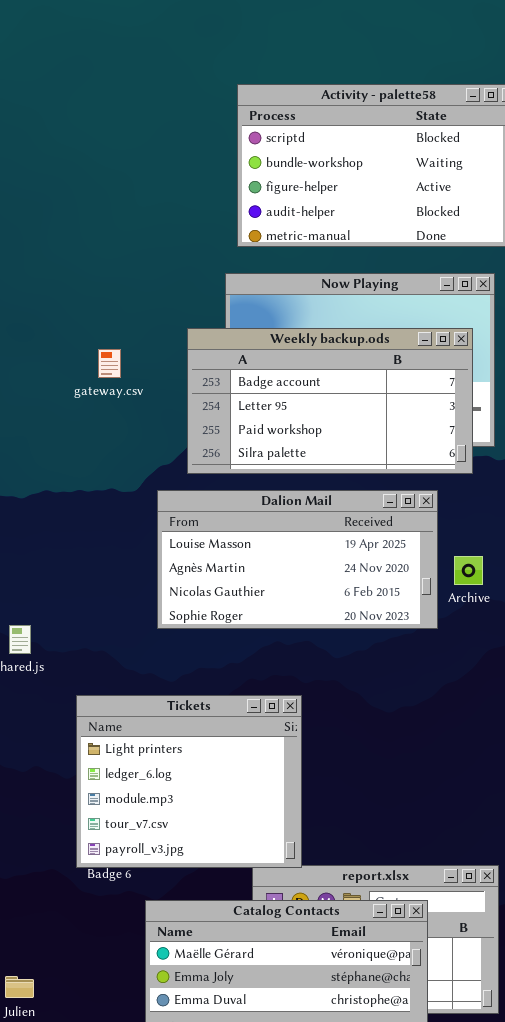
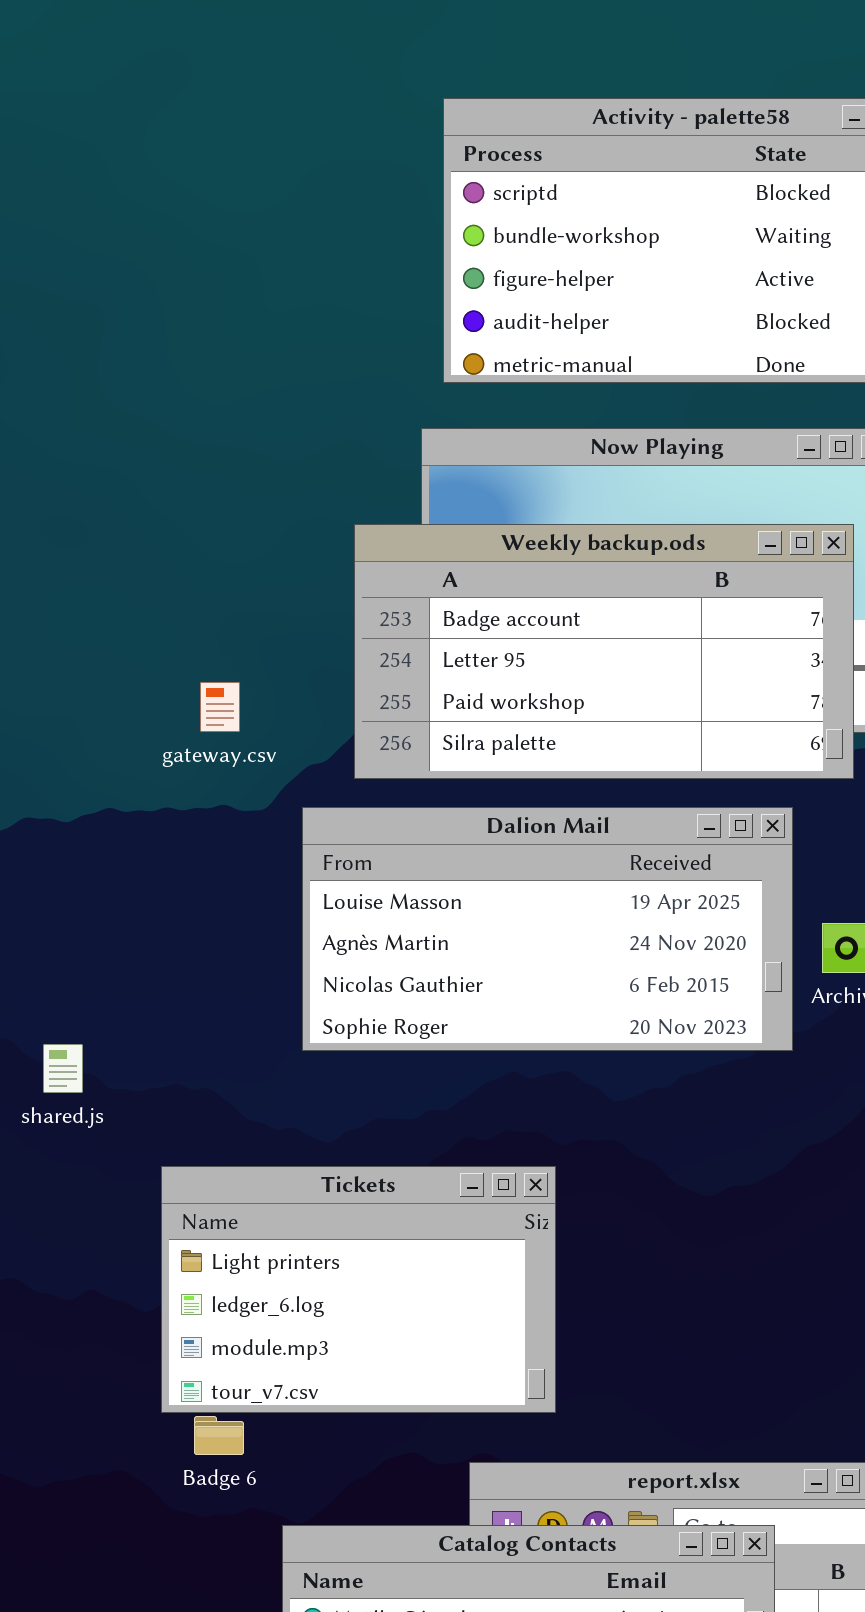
gateway.csv: [98,349,121,378] -> [200,682,240,732], moved
Tickets: [76,695,302,868] -> [161,1166,556,1413], resized

